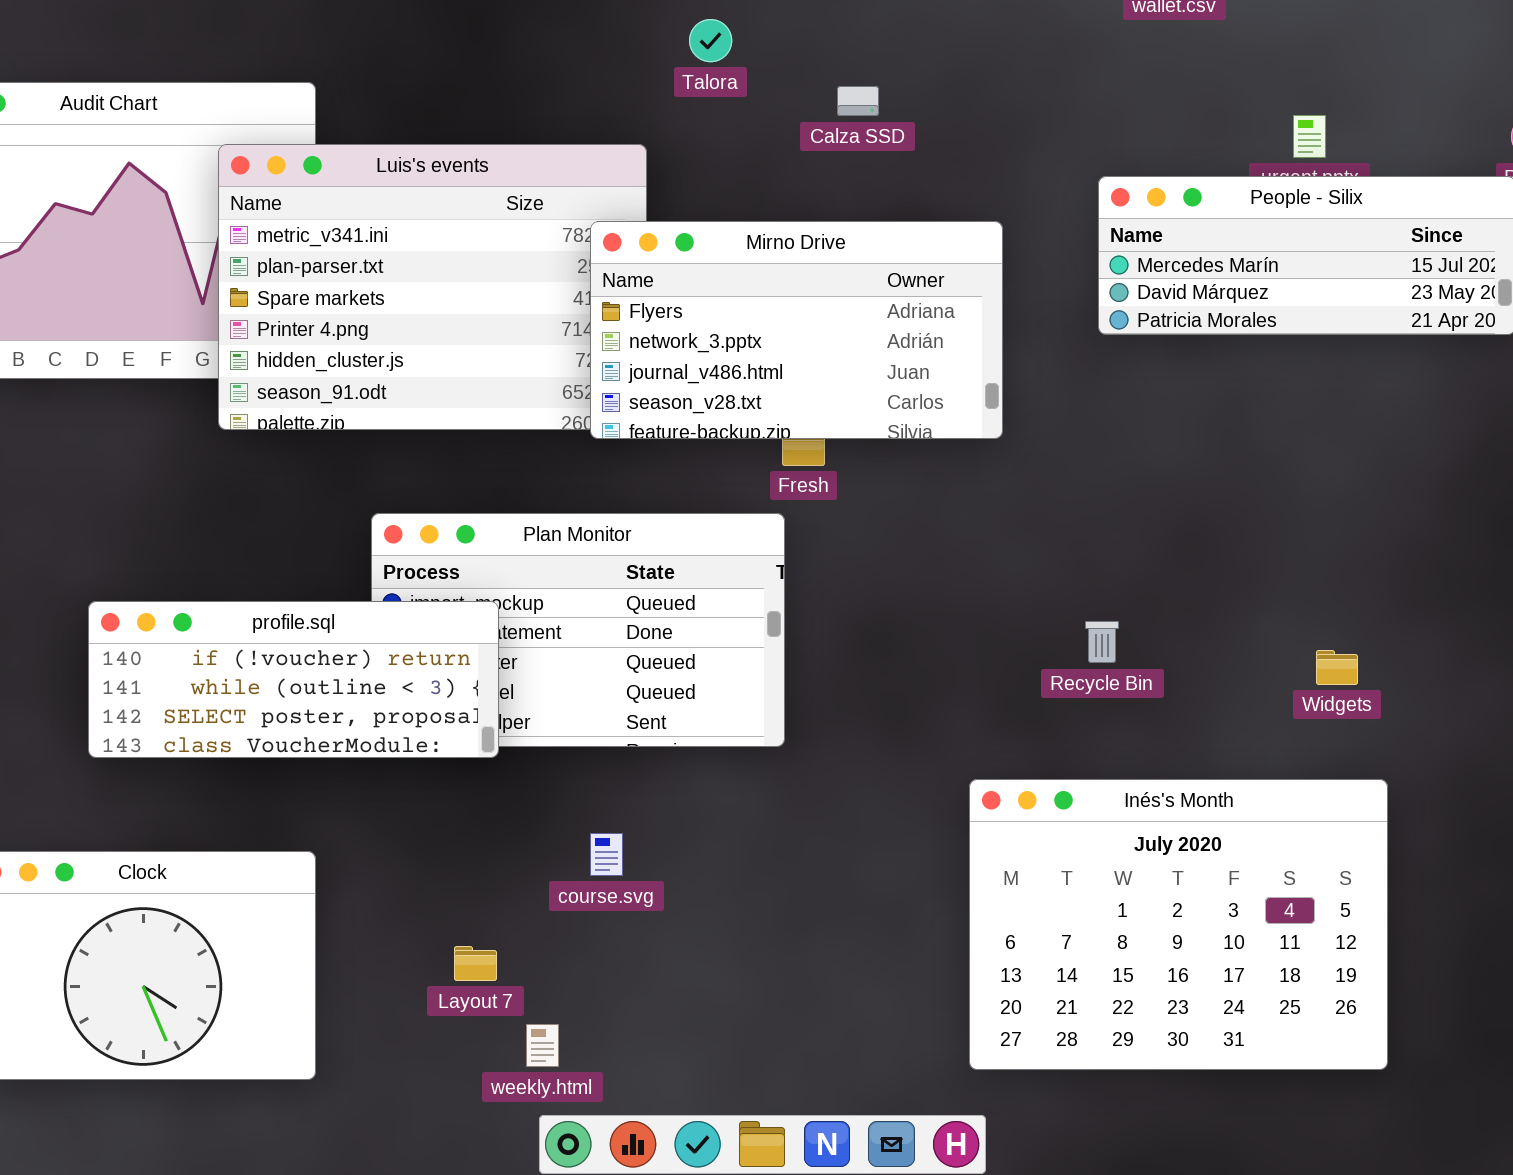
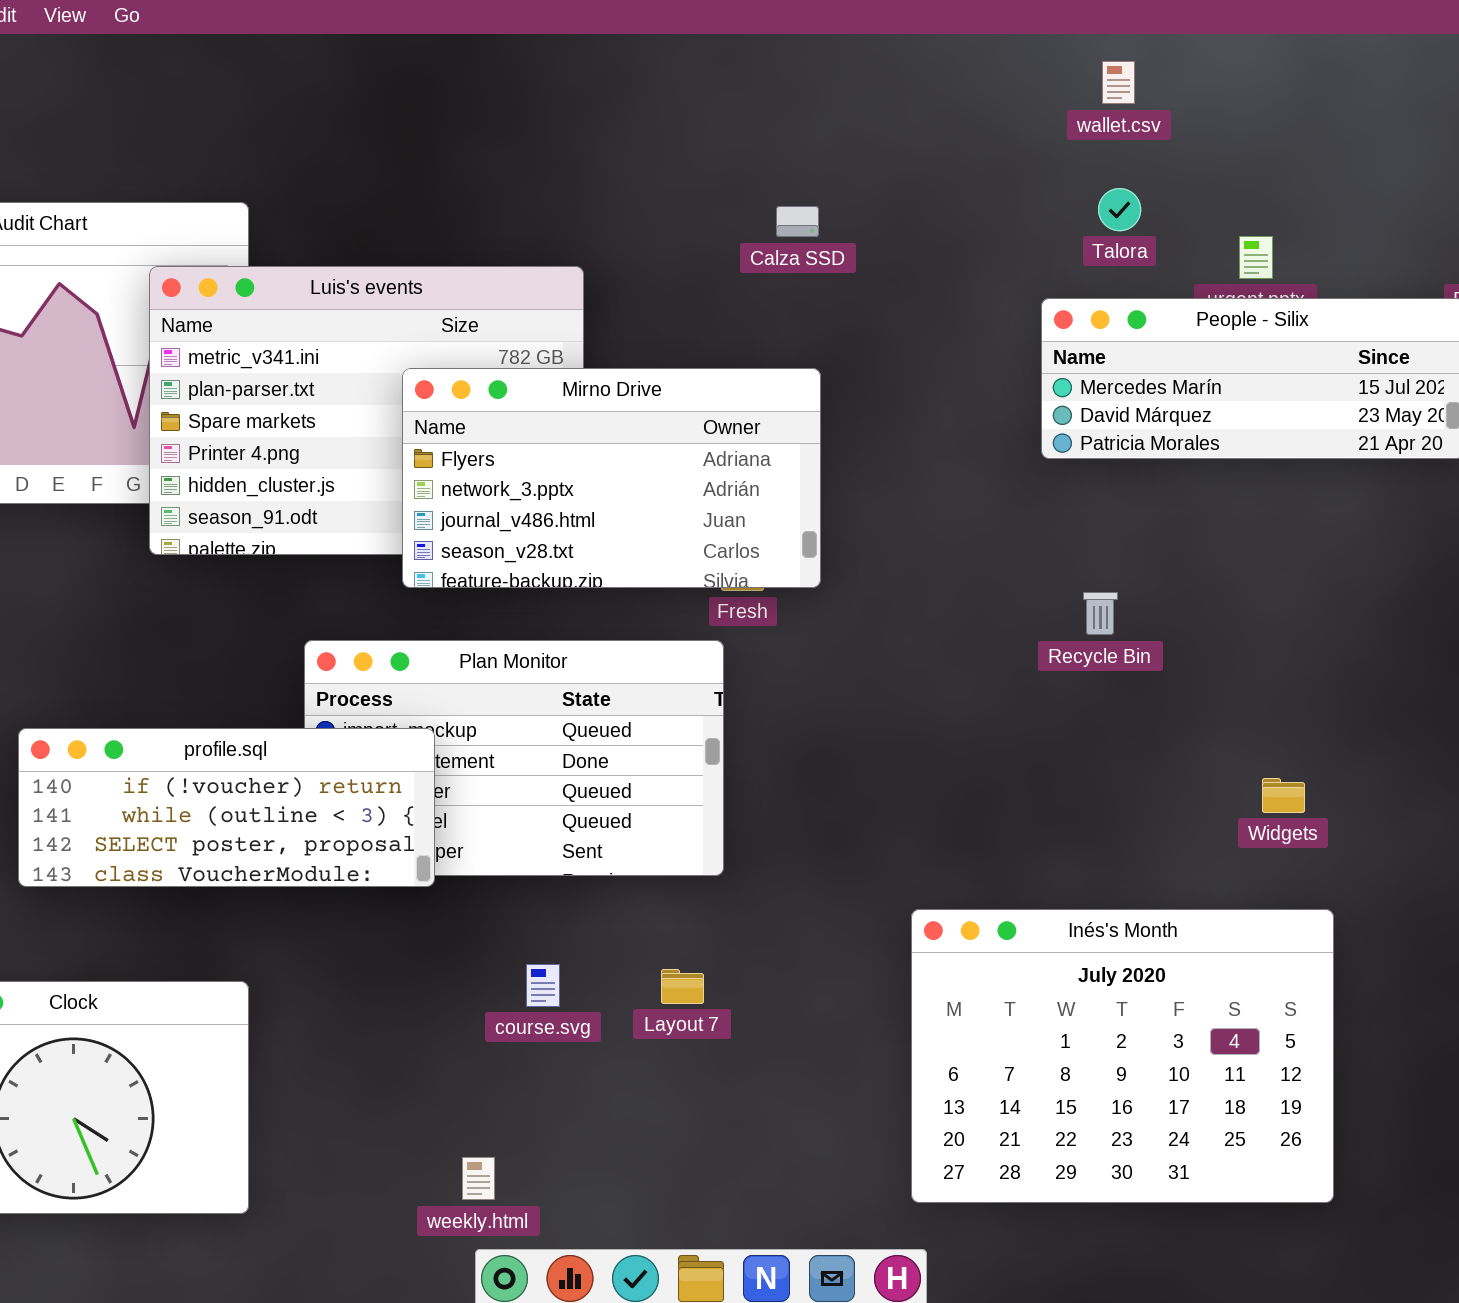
Talora: [689,19,732,62] -> [1098,188,1141,231], moved
Mirno Drive: [590,221,1003,439] -> [402,368,821,588], moved
Recycle Bin: [1085,621,1119,663] -> [1083,592,1118,635], moved
Layout 7: [454,946,497,981] -> [661,969,704,1004], moved

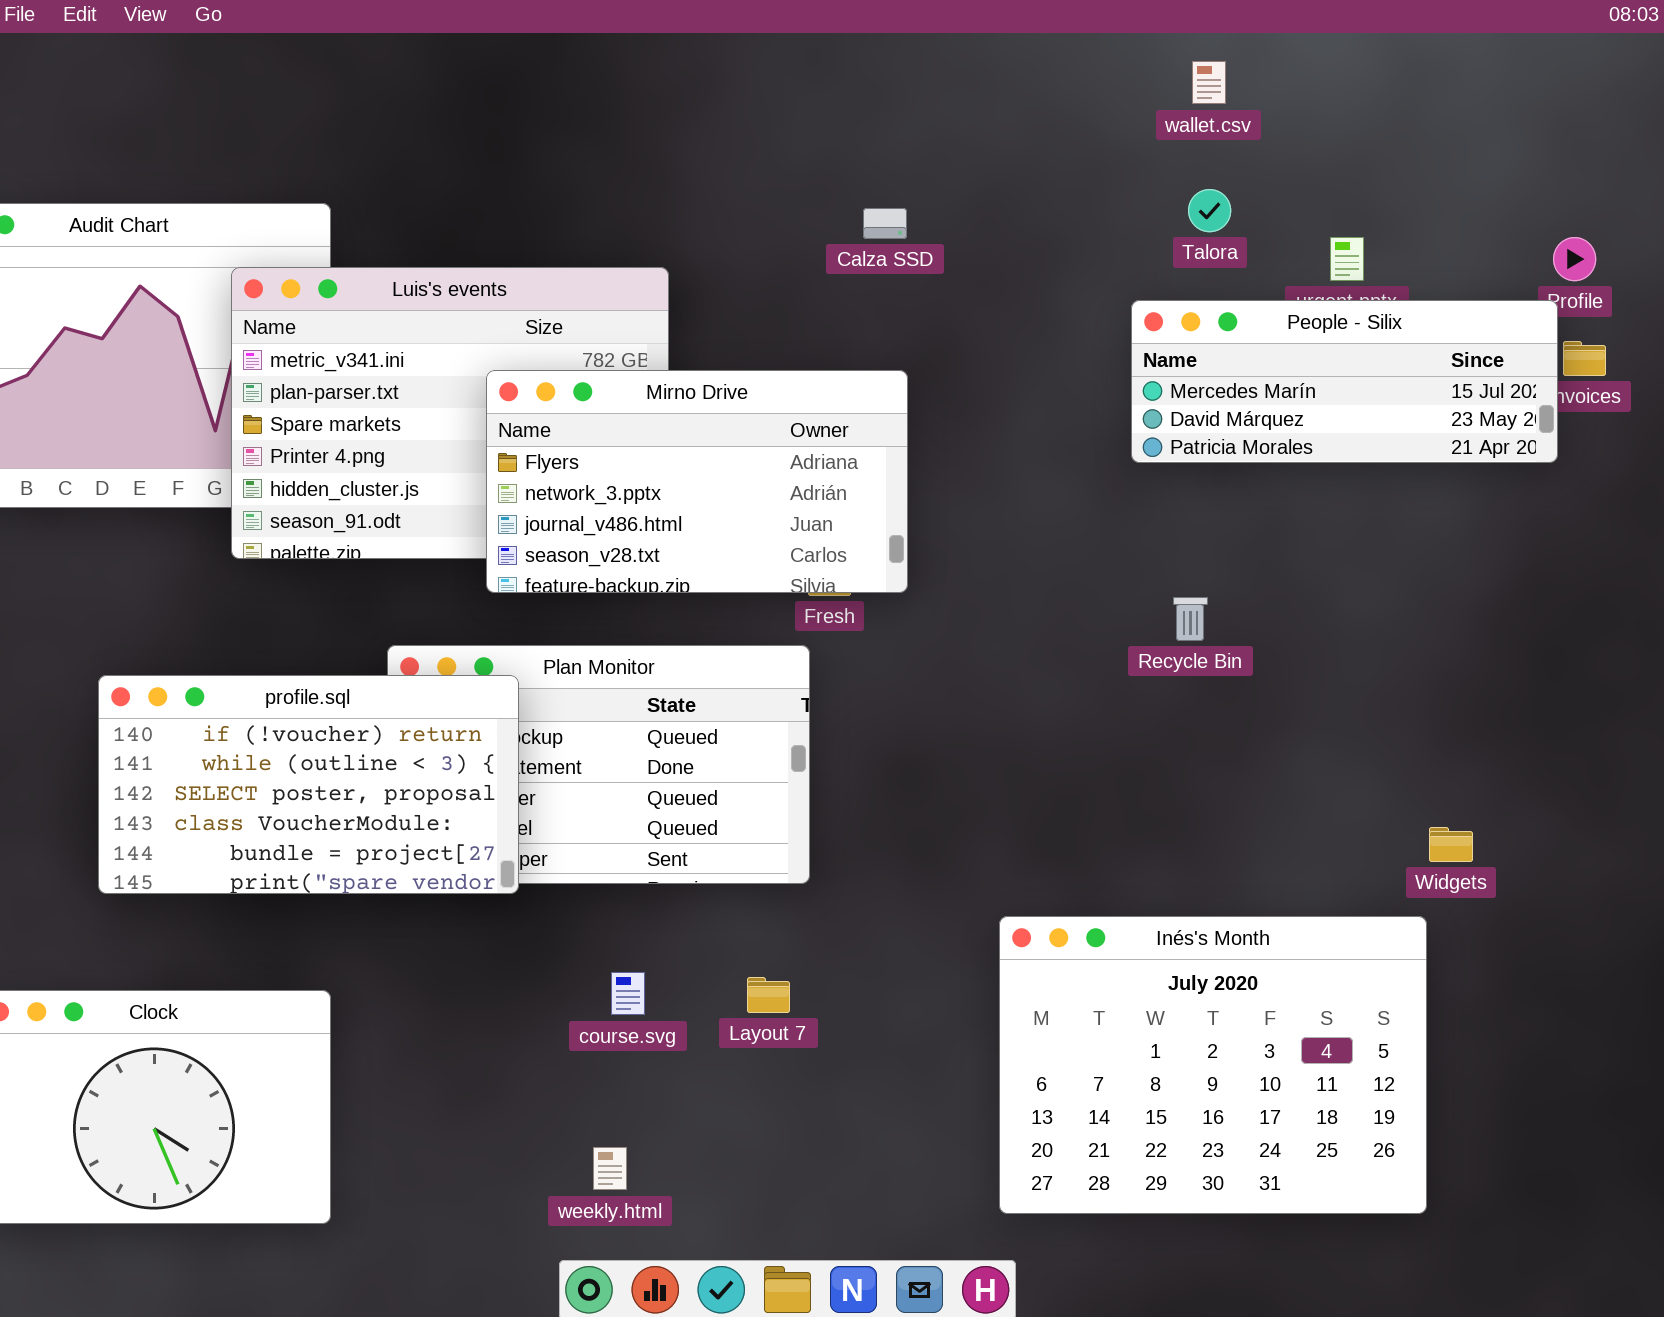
profile.sql: [18,728,435,887] -> [98,675,519,894], resized
Widgets: [1262,778,1305,813] -> [1429,827,1473,862], moved
weekly.html: [462,1157,495,1200] -> [593,1147,627,1190], moved

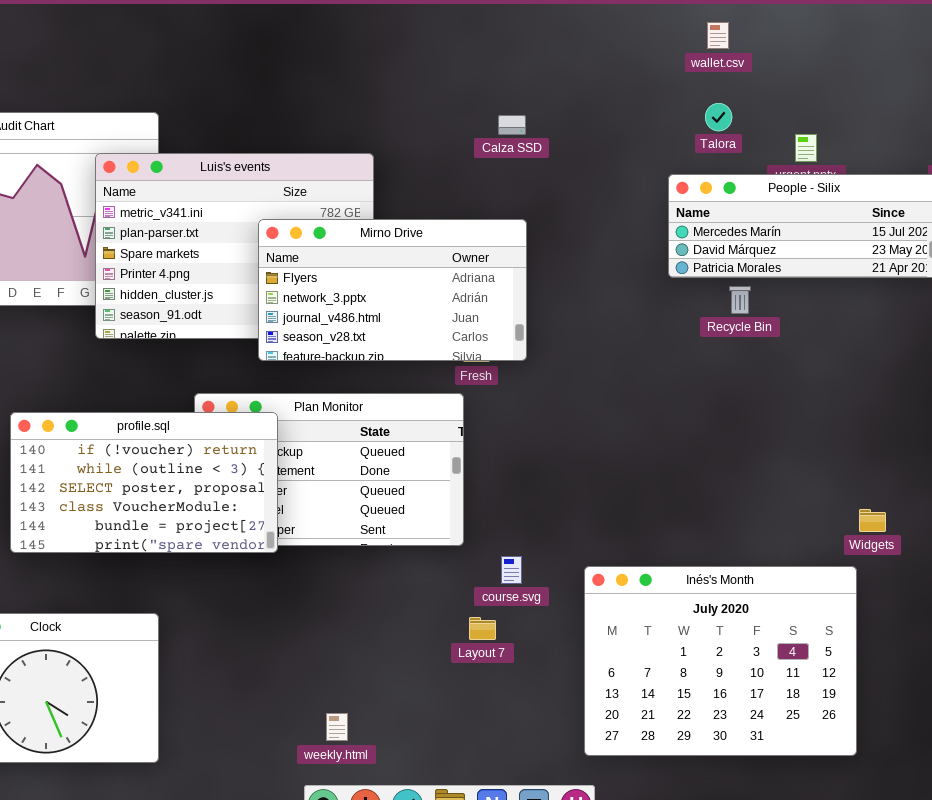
Recycle Bin: [1173,597,1208,641] -> [729,286,751,314], moved
course.svg: [611,972,645,1015] -> [501,556,522,584], moved
Layout 7: [747,977,790,1013] -> [469,617,496,640], moved

